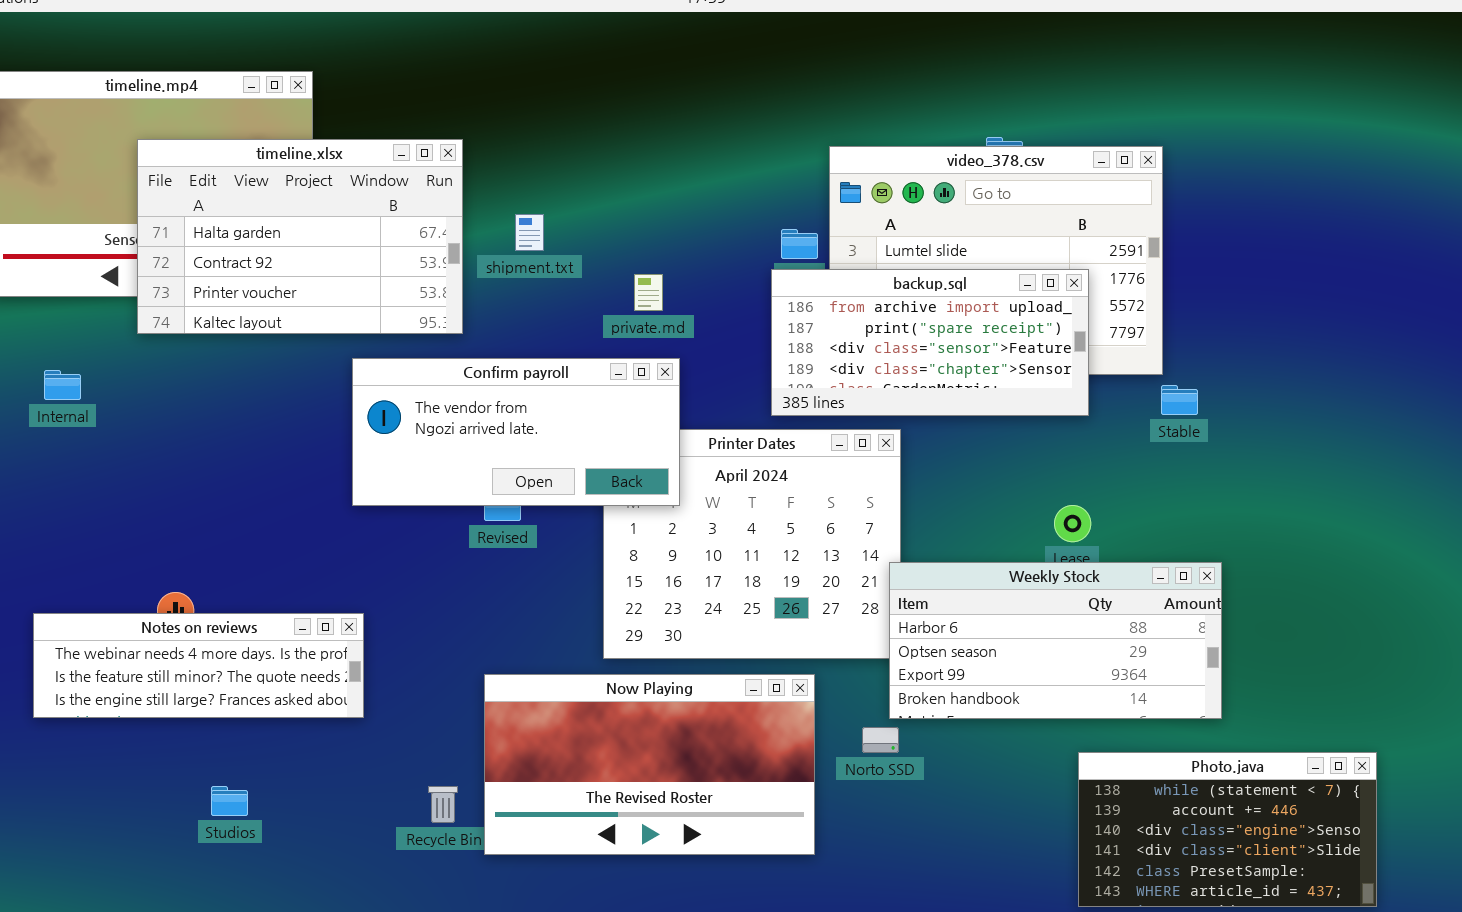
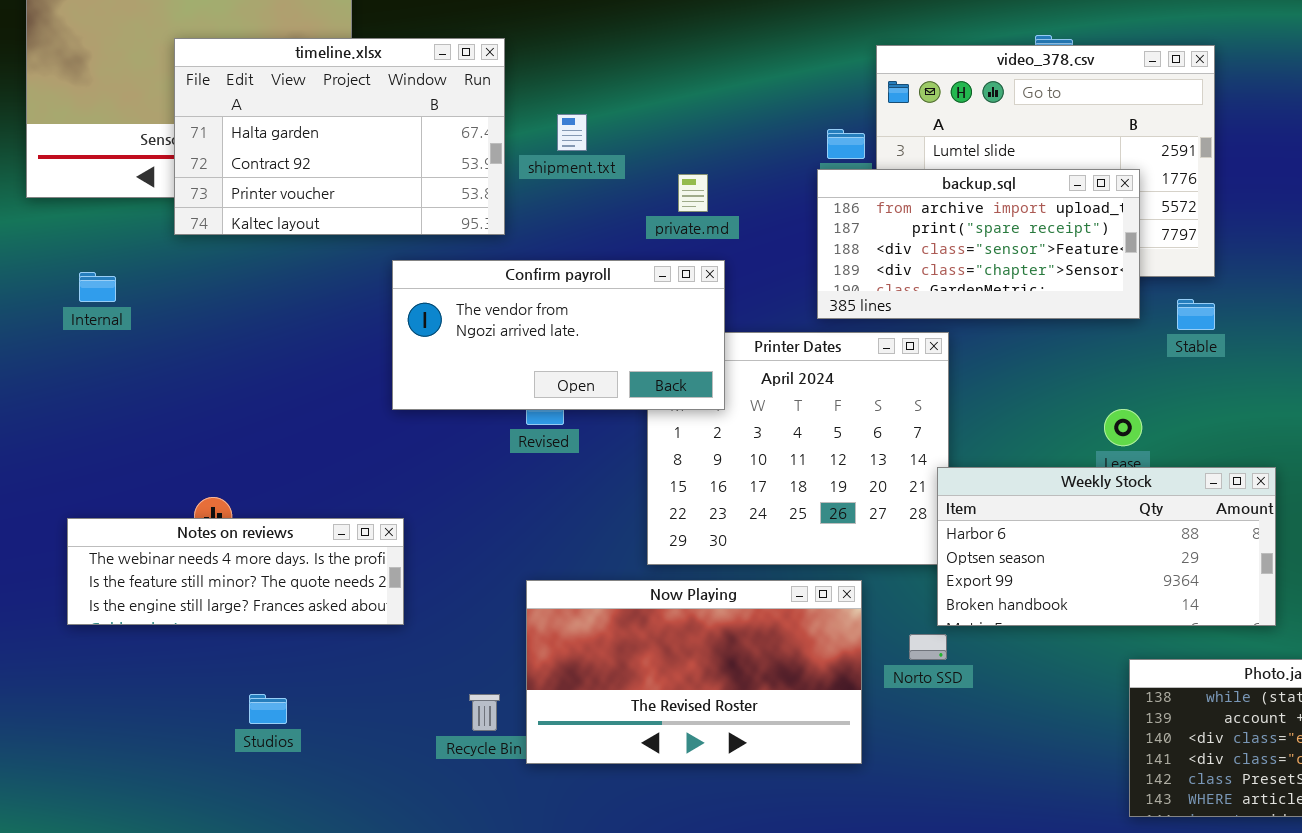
Stable: [1161,385,1198,415] -> [1177,299,1215,330], moved

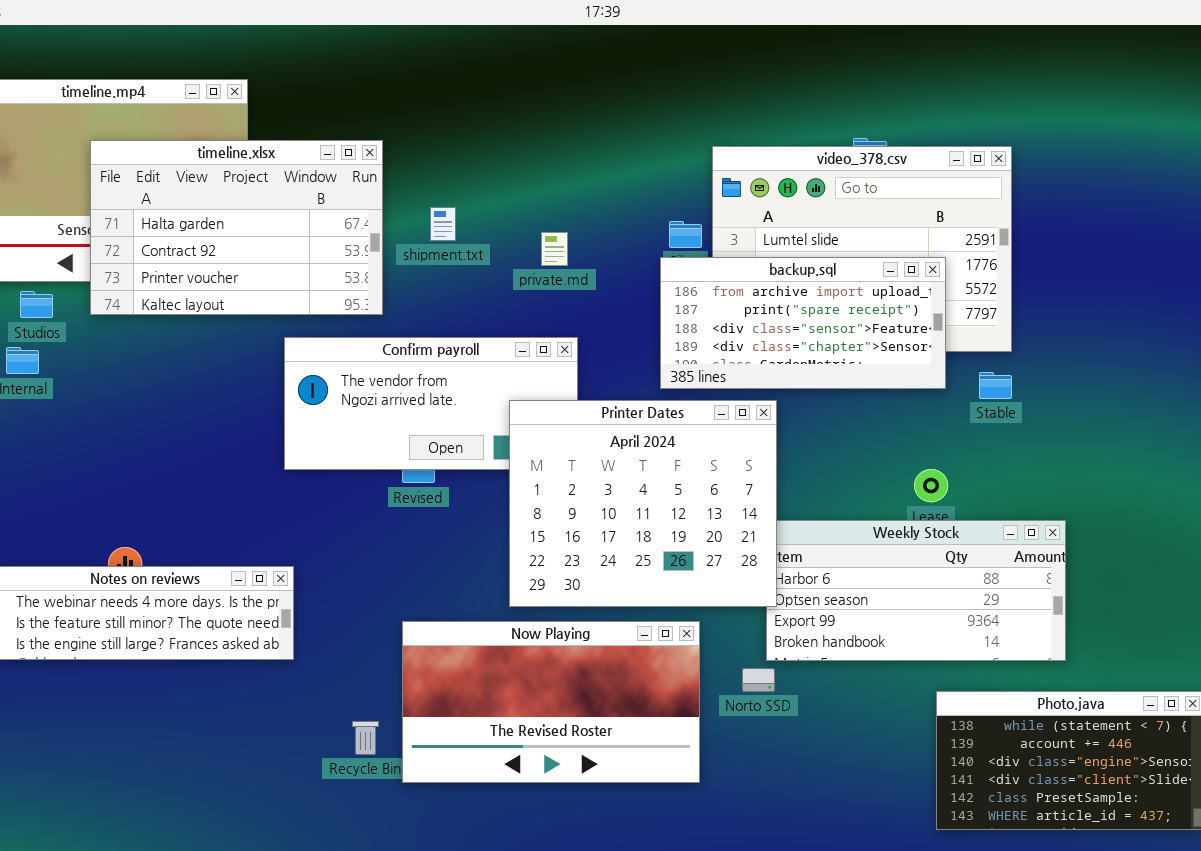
private.md: [678,174,708,212] -> [541,232,568,266], moved
Printer Dates: [647,332,949,565] -> [509,400,777,607], raised
Studios: [249,694,287,724] -> [20,291,53,318], moved

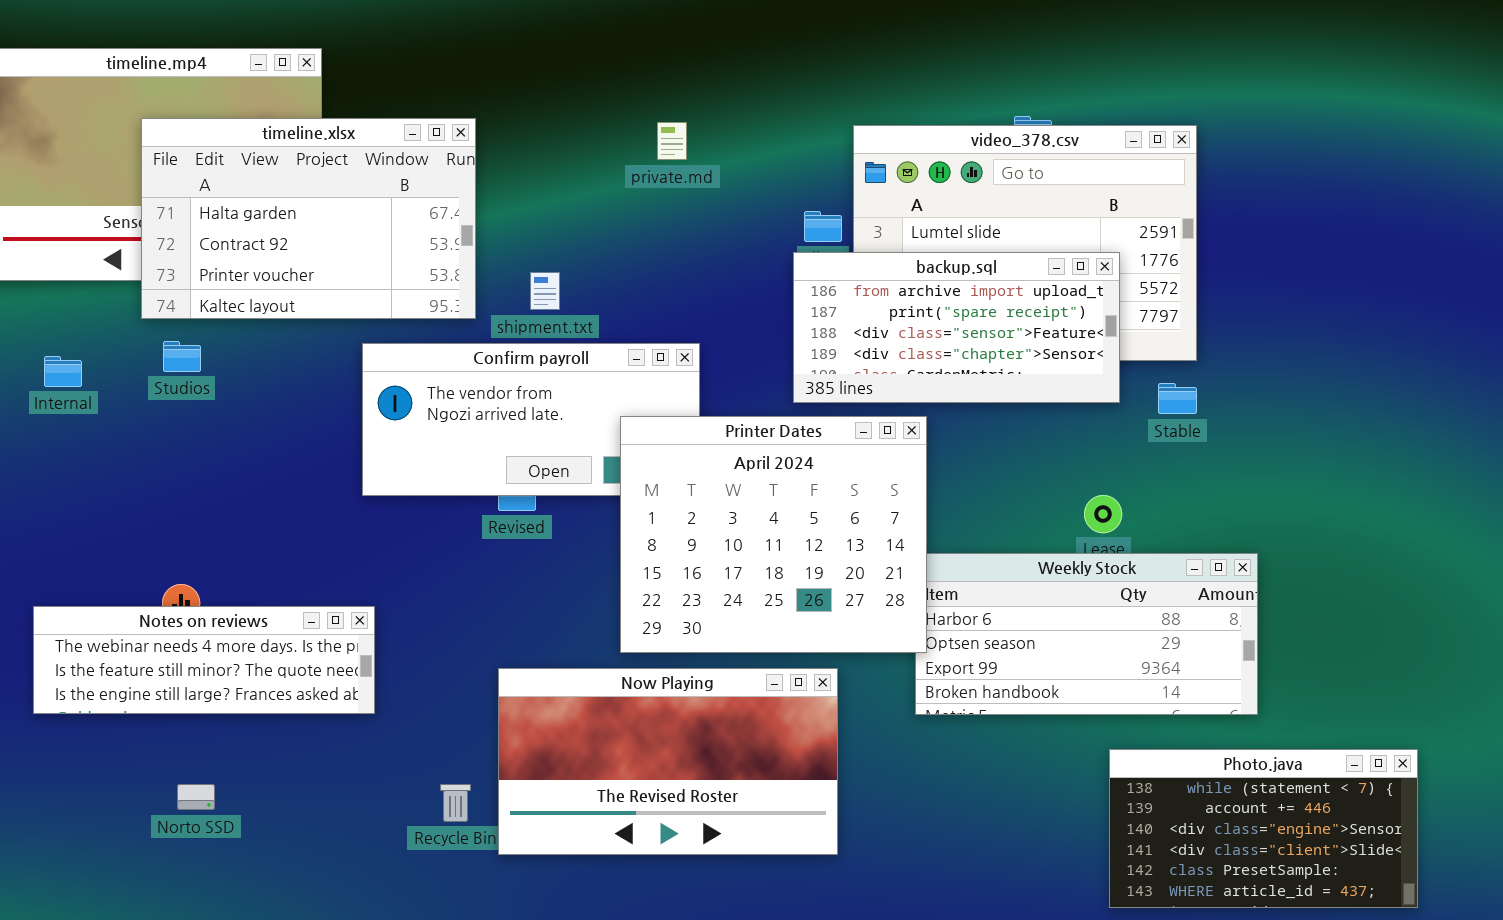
shipment.txt: [430,207,456,241] -> [530,272,560,310], moved
private.md: [541,232,568,266] -> [657,122,687,160], moved
Studios: [20,291,53,318] -> [163,341,201,372], moved
Norto SSD: [742,668,775,692] -> [177,784,215,810], moved

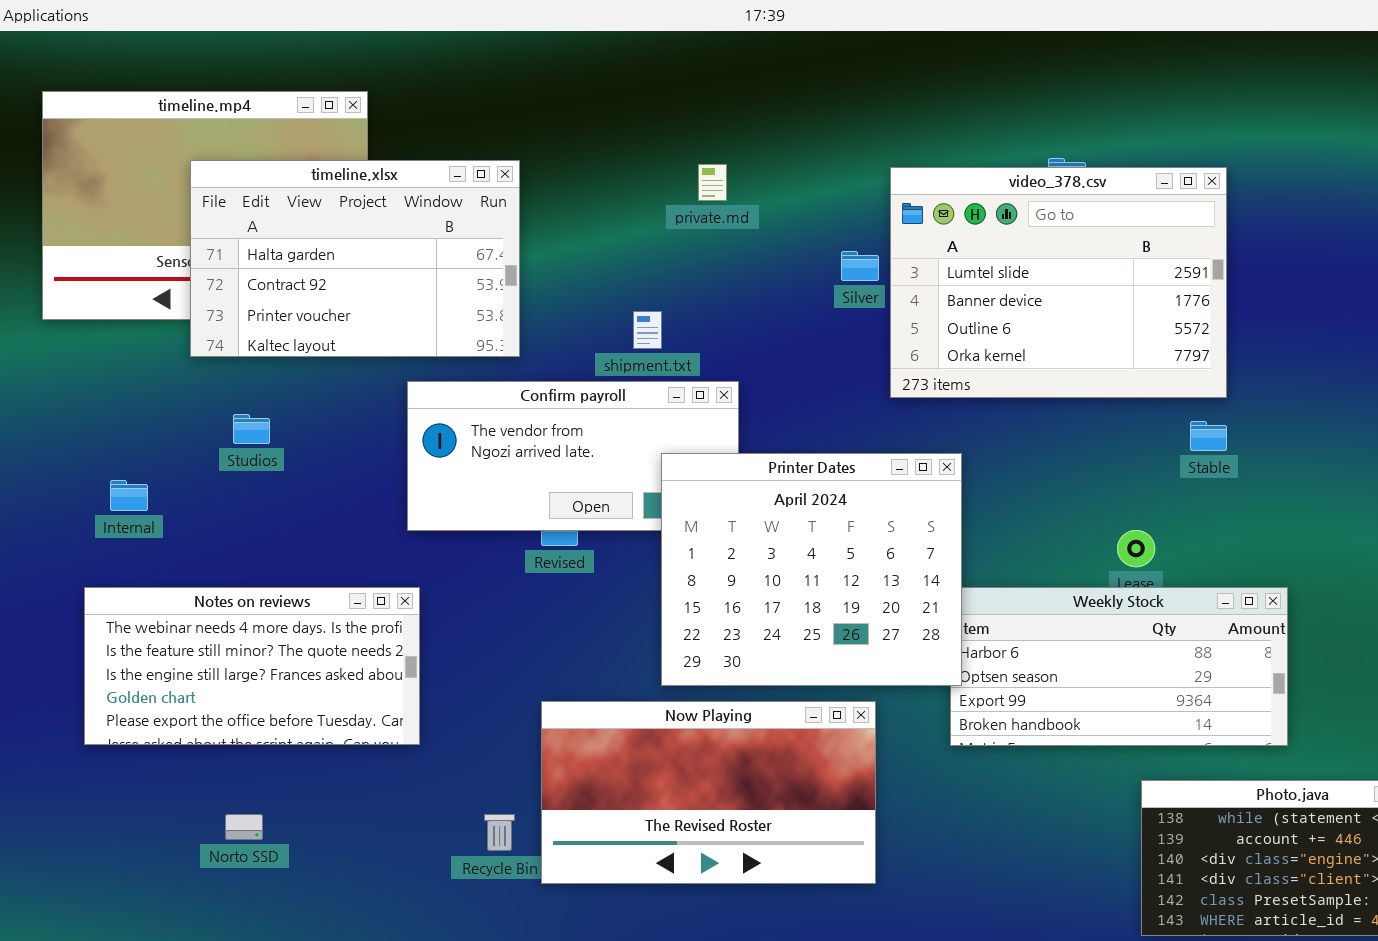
backup.sql: [793,252,1120,403] -> none, closed
shipment.txt: [530,272,560,310] -> [633,311,662,349], moved
Studios: [163,341,201,372] -> [233,414,270,444], moved
Internal: [44,356,82,387] -> [110,480,148,511], moved
Notes on reviews: [33,606,375,714] -> [84,587,420,745], resized

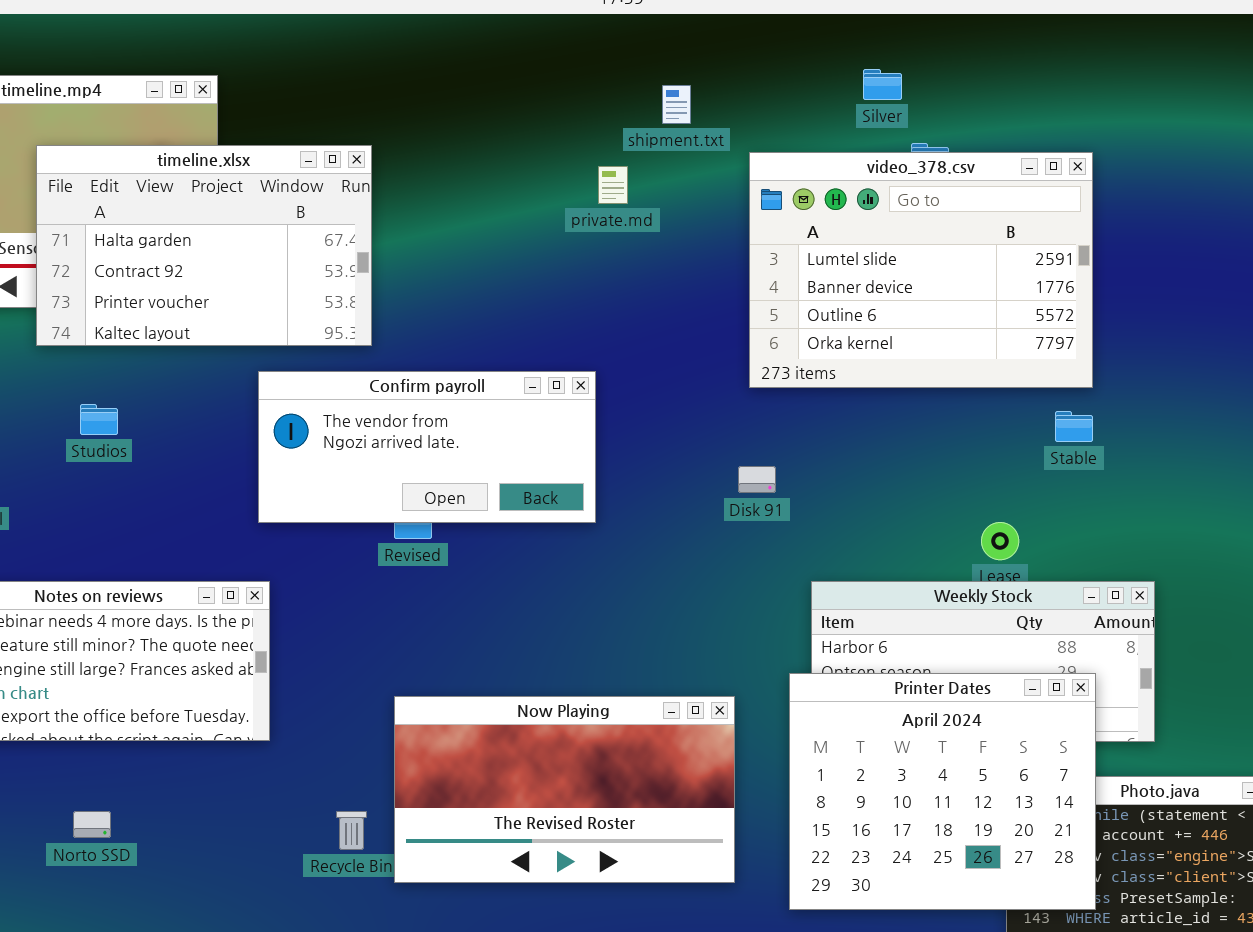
private.md: [698,164,727,201] -> [598,166,628,204], moved
Silver: [841,251,879,281] -> [863,69,902,100], moved
shipment.txt: [633,311,662,349] -> [662,85,691,124], moved
Printer Dates: [661,453,962,686] -> [789,673,1096,910], moved

